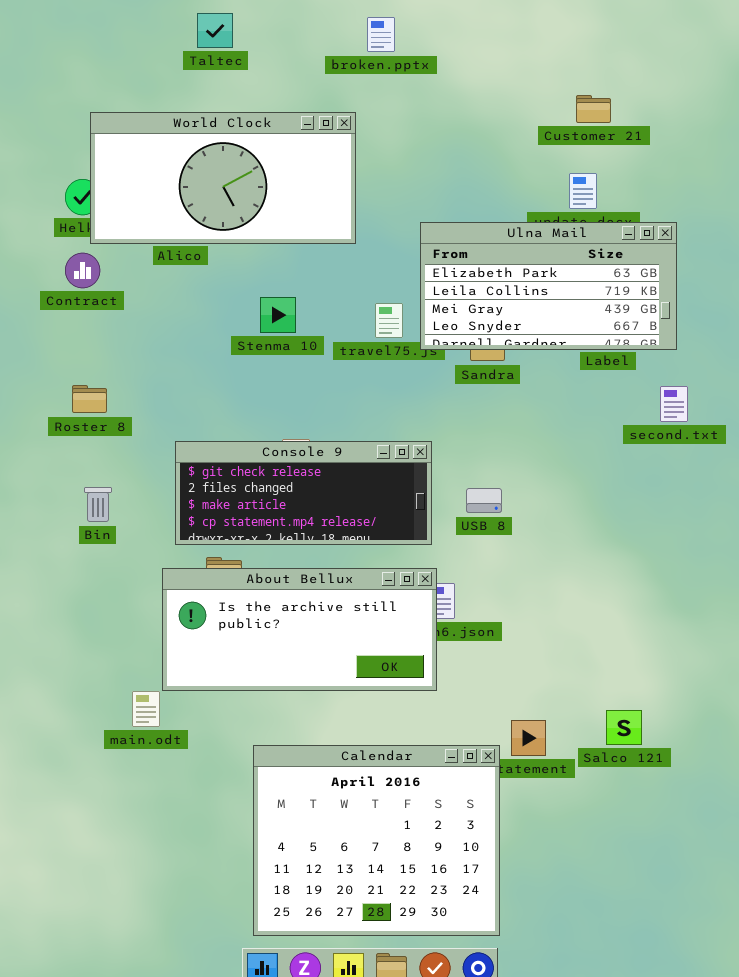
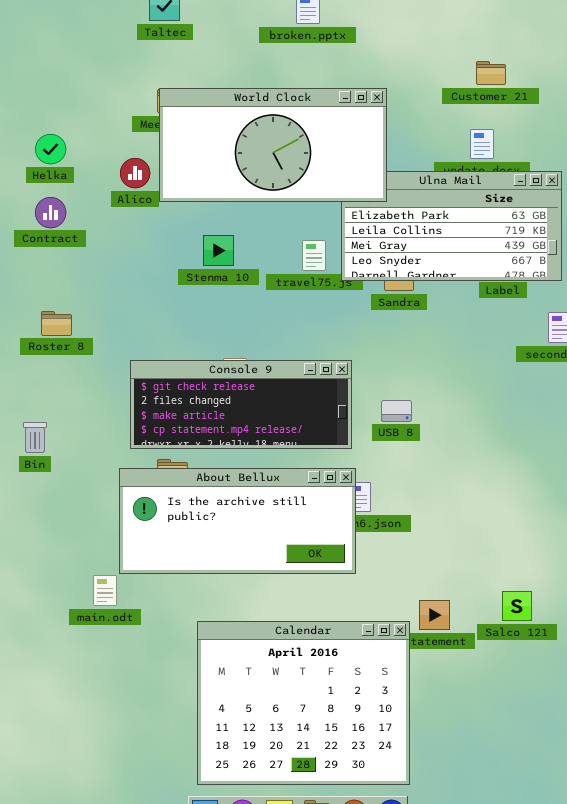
World Clock: [90,112,356,244] -> [159,88,387,202], moved
Bin: [84,487,112,522] -> [23,422,47,453], moved

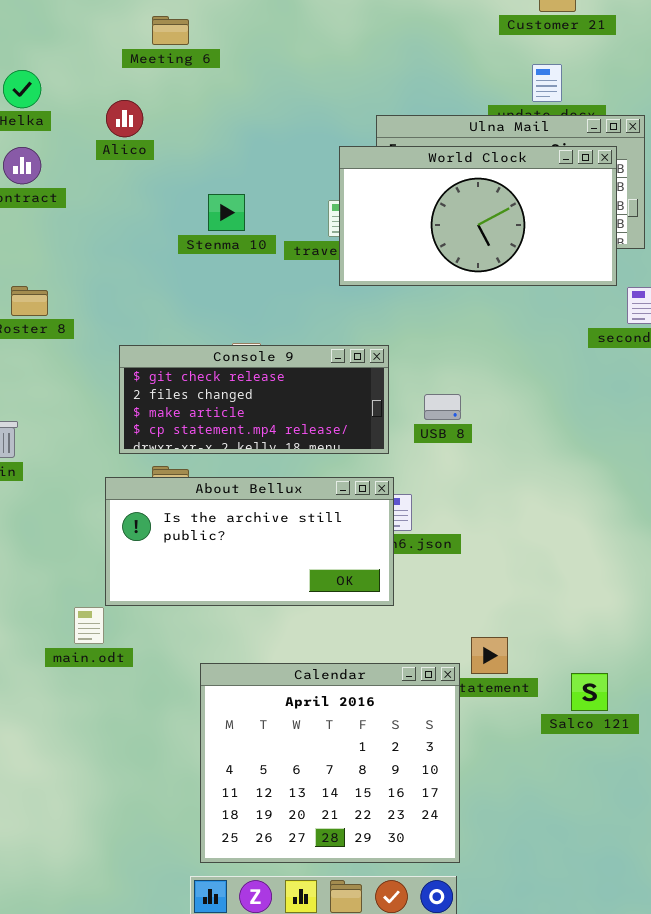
World Clock: [159,88,387,202] -> [339,146,617,286], moved
Salco 121: [502,591,532,621] -> [571,673,608,711], moved

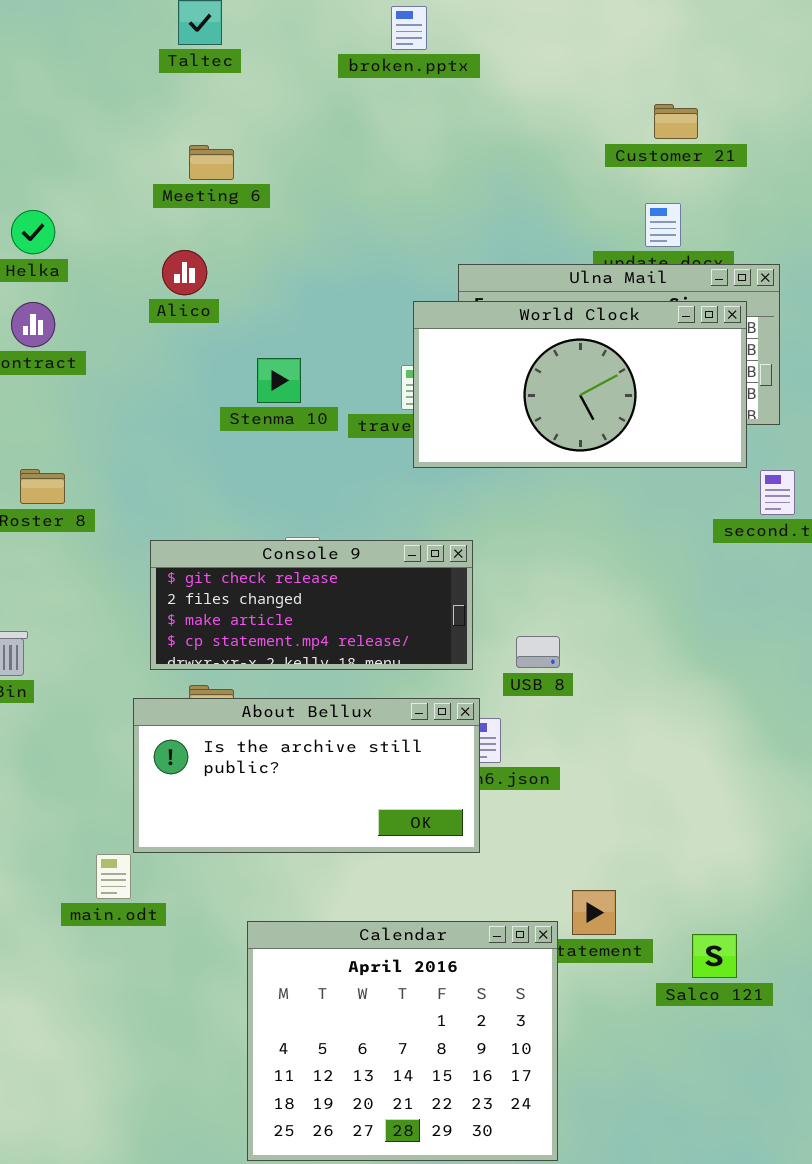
Alico: [106,100,143,137] -> [162,250,207,295], moved
USB 8: [424,394,461,420] -> [516,636,560,668], moved

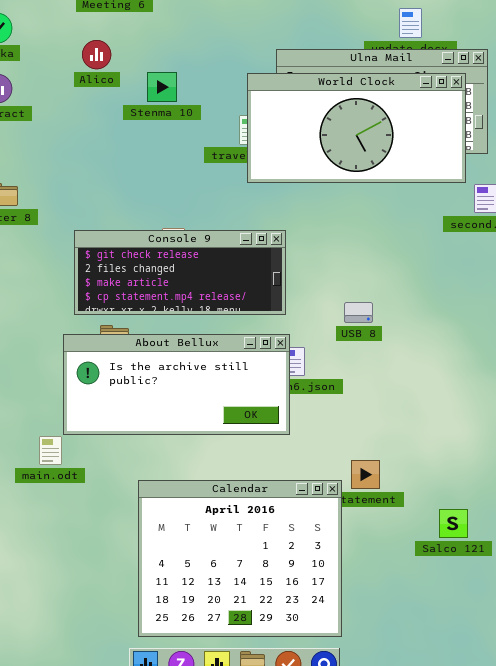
Stenma 10: [257,358,301,403] -> [147,72,177,102], moved
USB 8: [516,636,560,668] -> [344,302,373,323], moved
Salco 121: [692,934,737,978] -> [439,509,468,538], moved

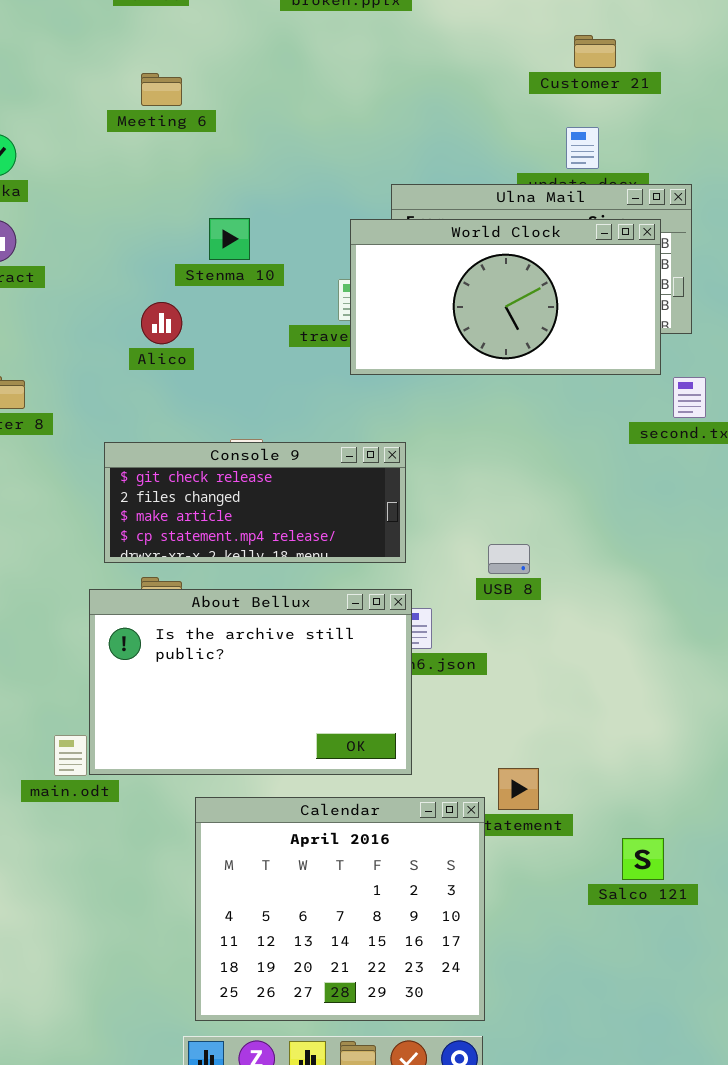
Alico: [82,40,111,69] -> [141,302,182,344], moved
About Bellux: [63,334,290,435] -> [89,589,412,775], resized

